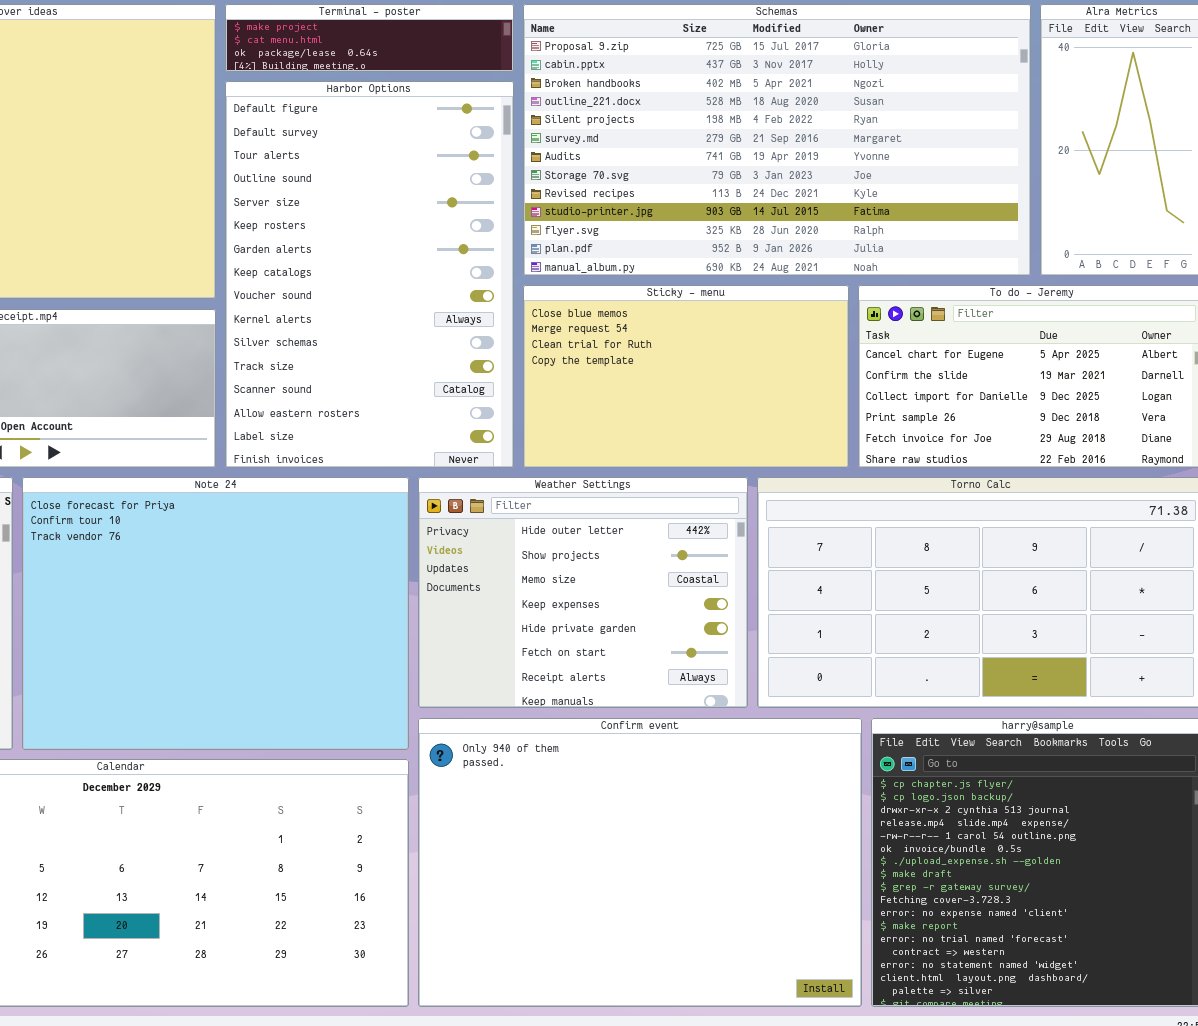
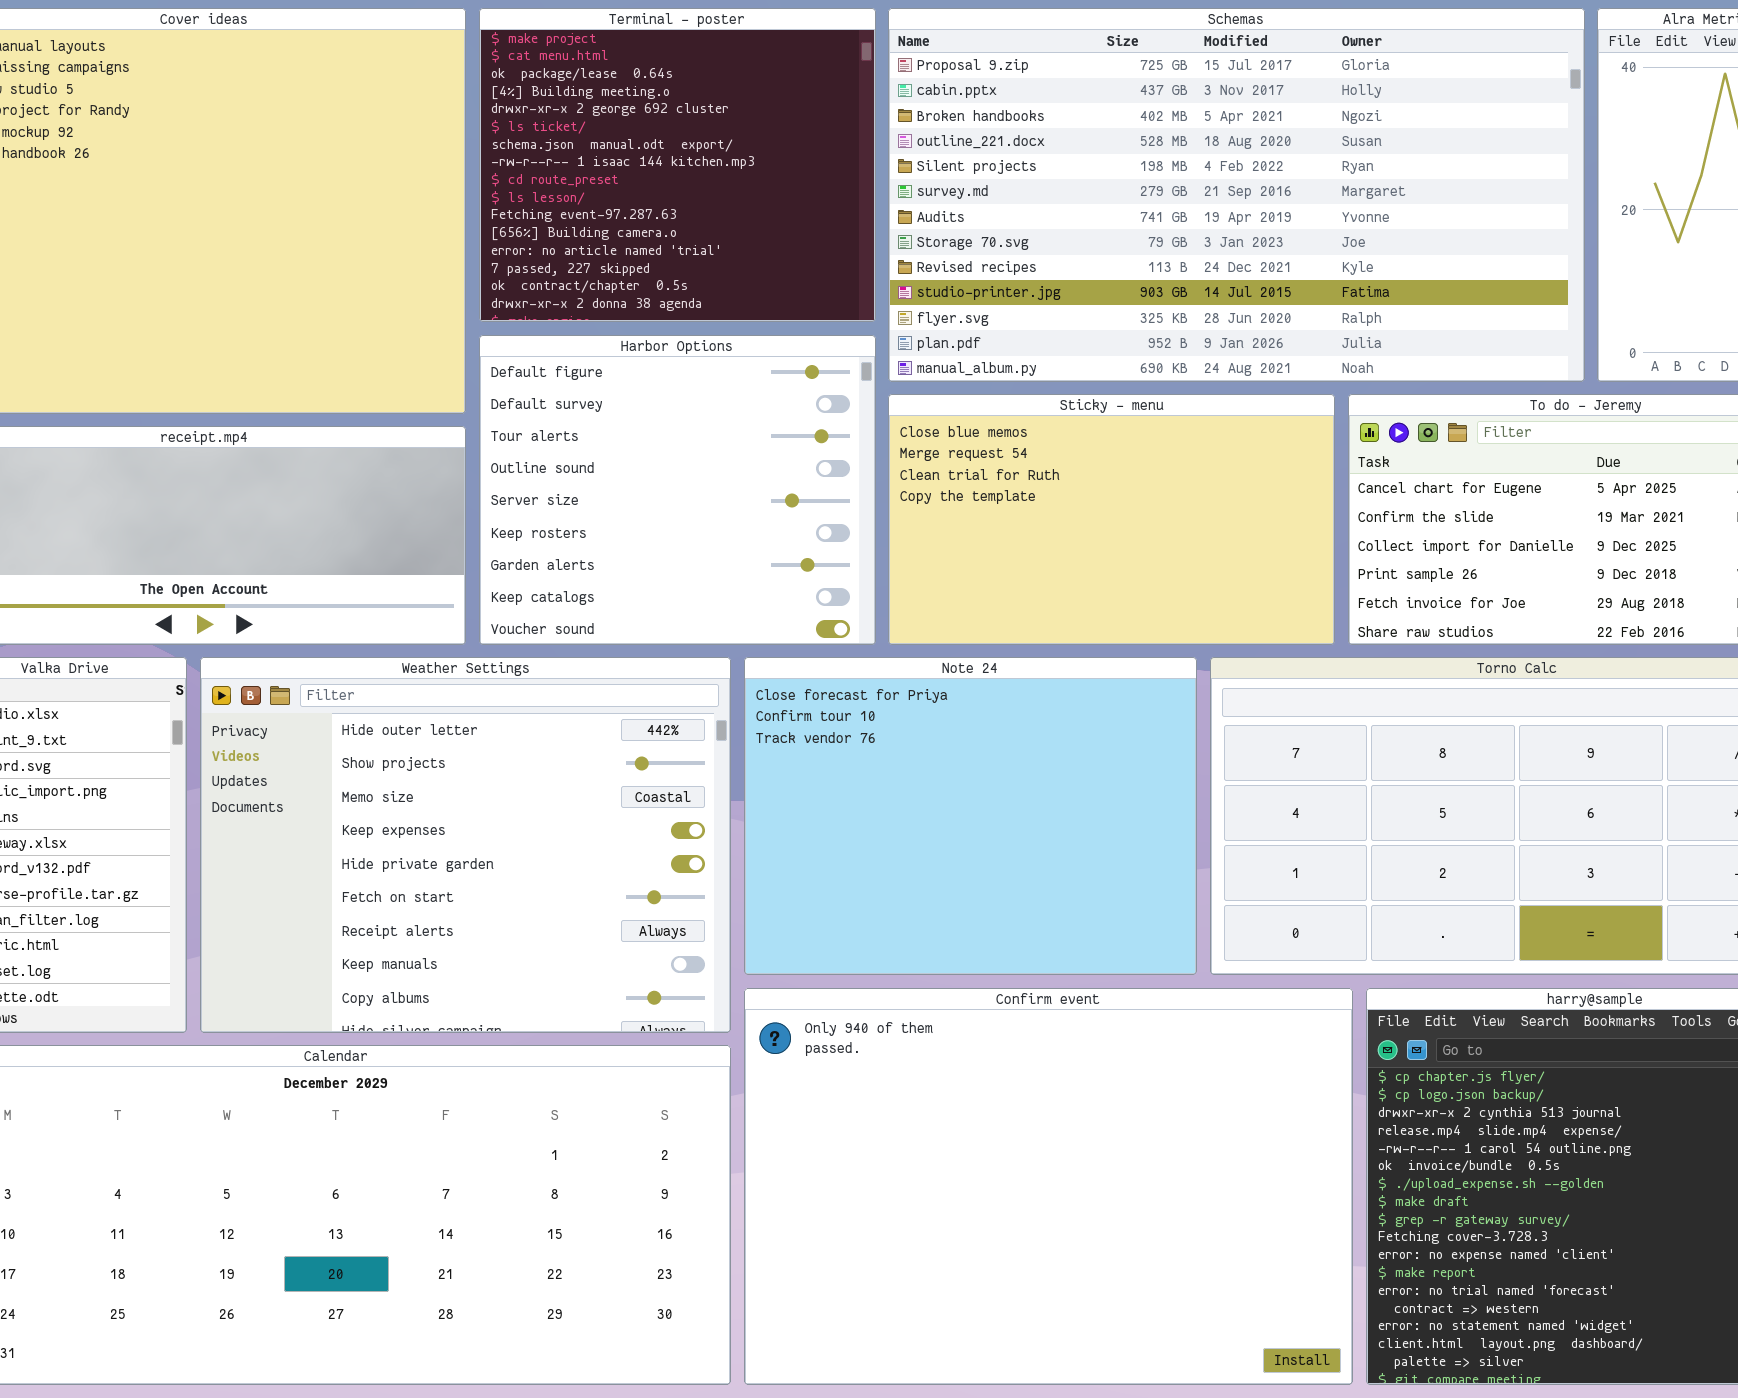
Terminal - poster: [225,4,514,72] -> [479,8,876,322], resized
Harbor Options: [225,81,514,468] -> [479,335,876,645], resized
Note 24: [22,477,409,750] -> [744,657,1197,975], moved, resized
Weather Settings: [418,477,748,708] -> [200,657,731,1033], moved, resized

